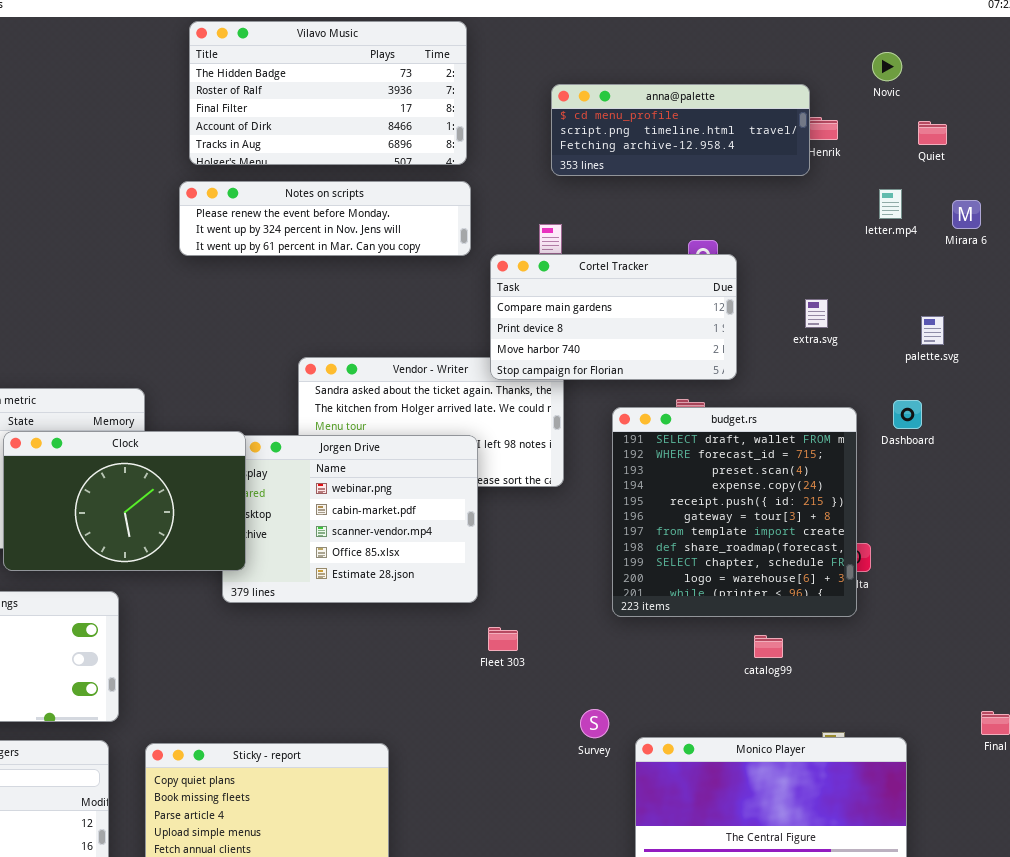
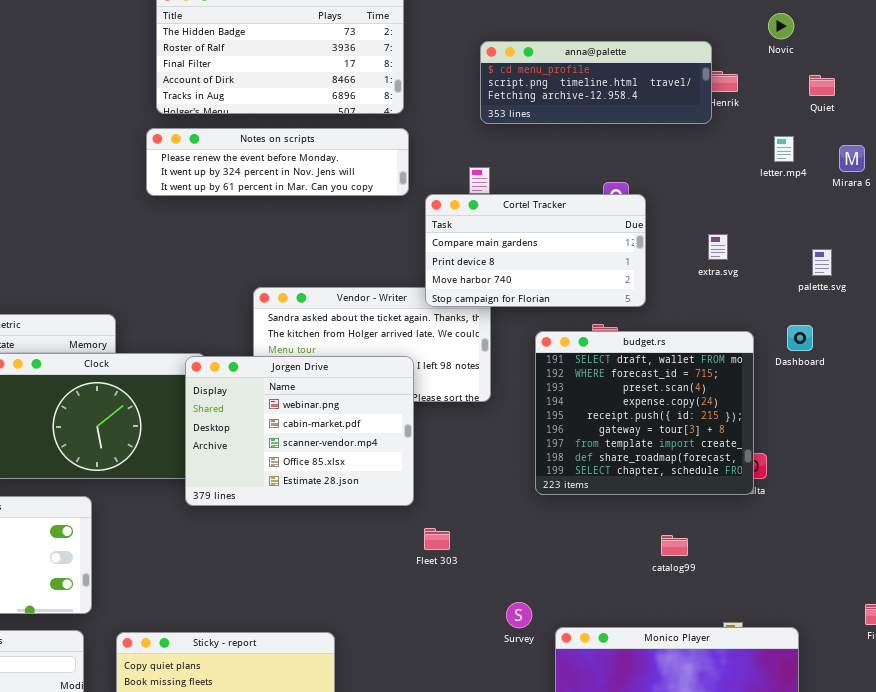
budget.rs: [612,407,857,617] -> [535,331,754,495], resized
Jorgen Drive: [222,435,478,603] -> [185,356,414,506], raised

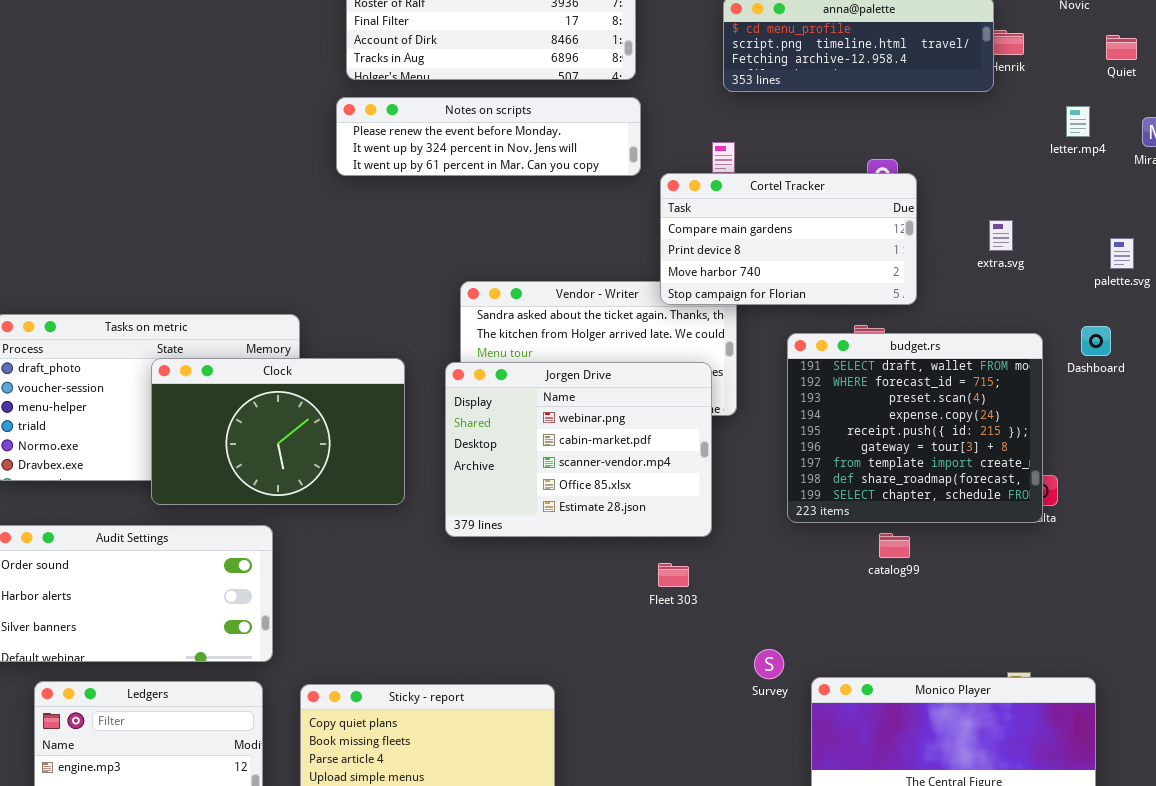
Jorgen Drive: [185,356,414,506] -> [445,362,712,537], moved
catalog99: [661,535,688,556] -> [879,533,910,558], moved

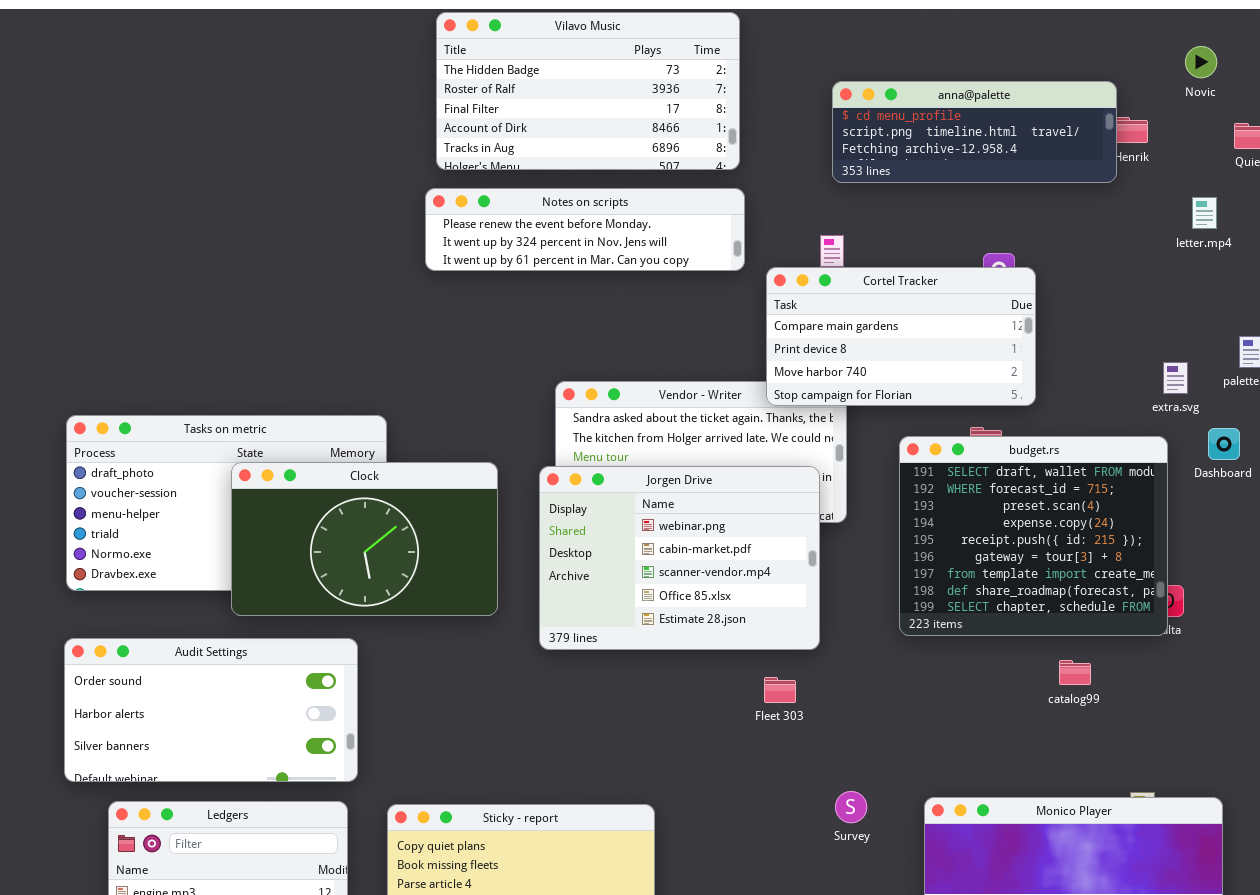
extra.svg: [989,220,1013,251] -> [1163,362,1188,394], moved
catalog99: [879,533,910,558] -> [1059,660,1091,685], moved
Survey: [754,649,784,679] -> [835,791,867,823], moved

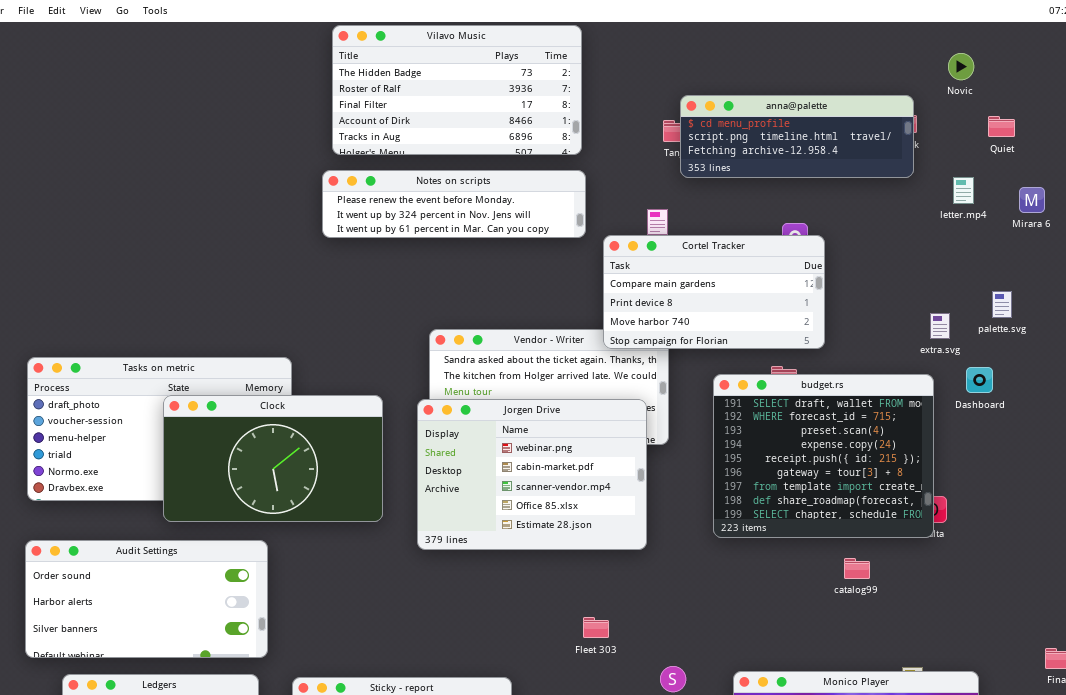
anna@palette: [832,81,1117,183] -> [680,95,914,178], moved
Fleet 303: [764,677,796,703] -> [583,617,609,638], moved

